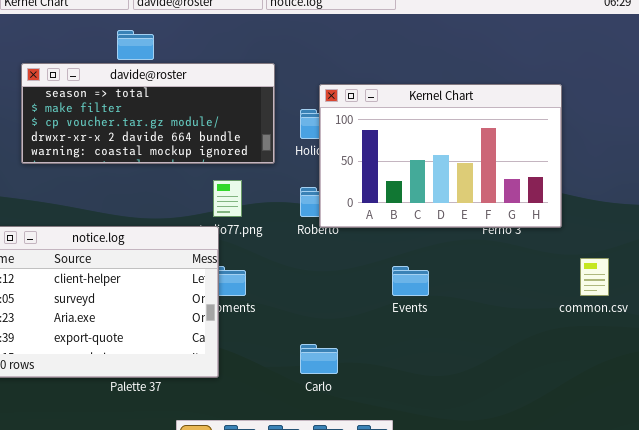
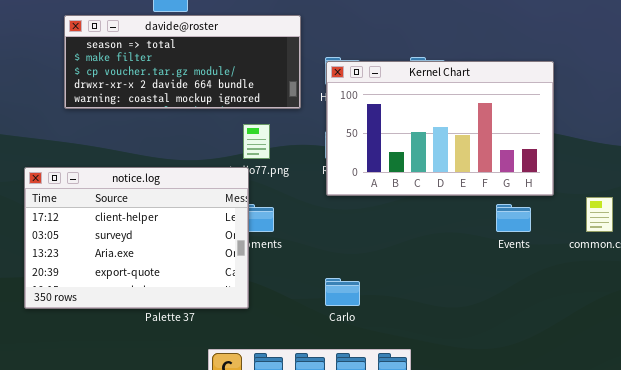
Kernel Chart: [319,84,562,228] -> [326,61,554,196], moved
Events: [392,266,429,296] -> [496,204,531,232], moved

